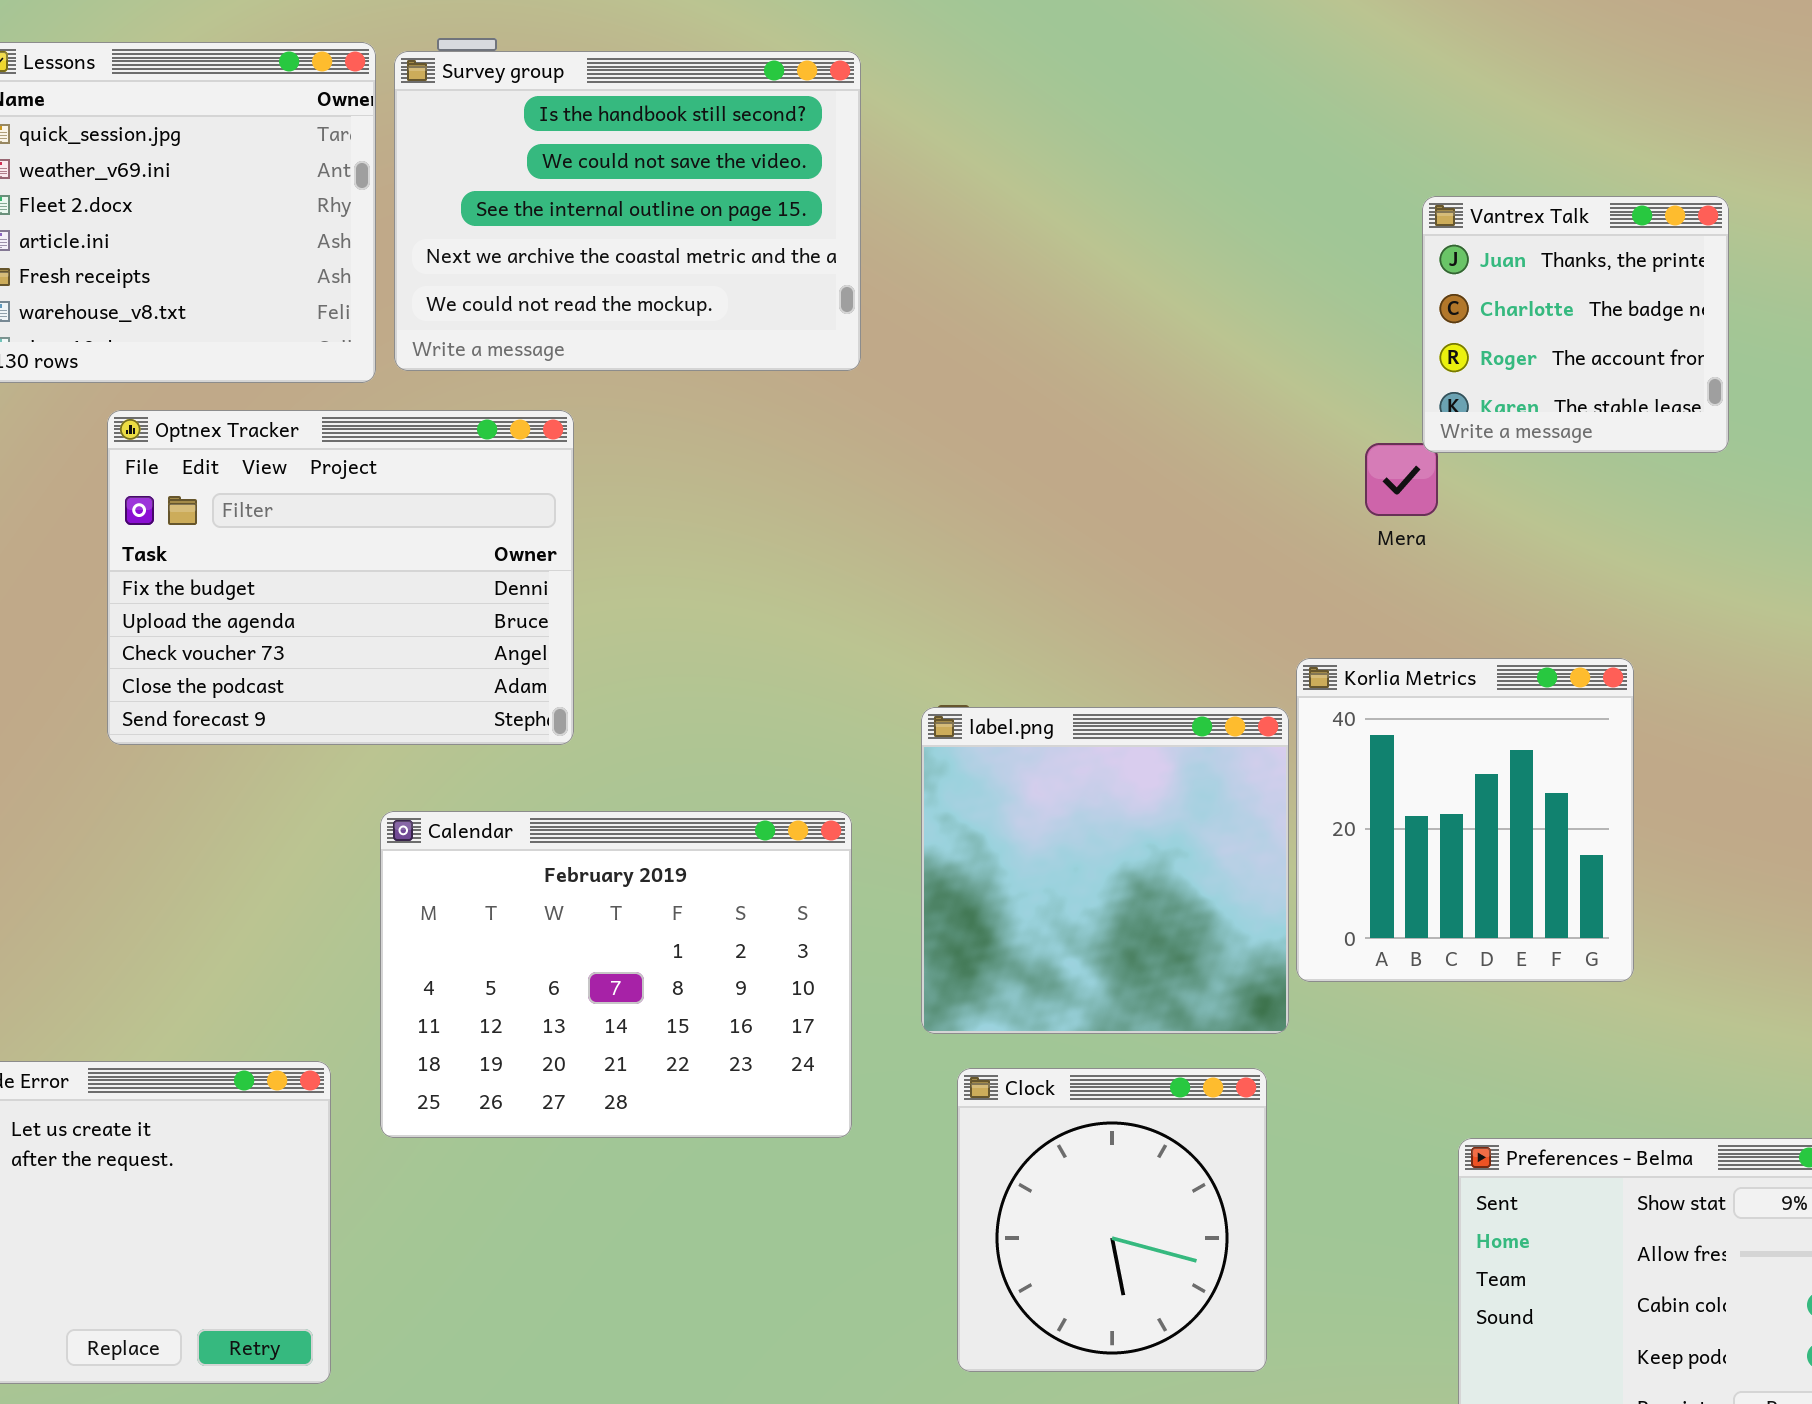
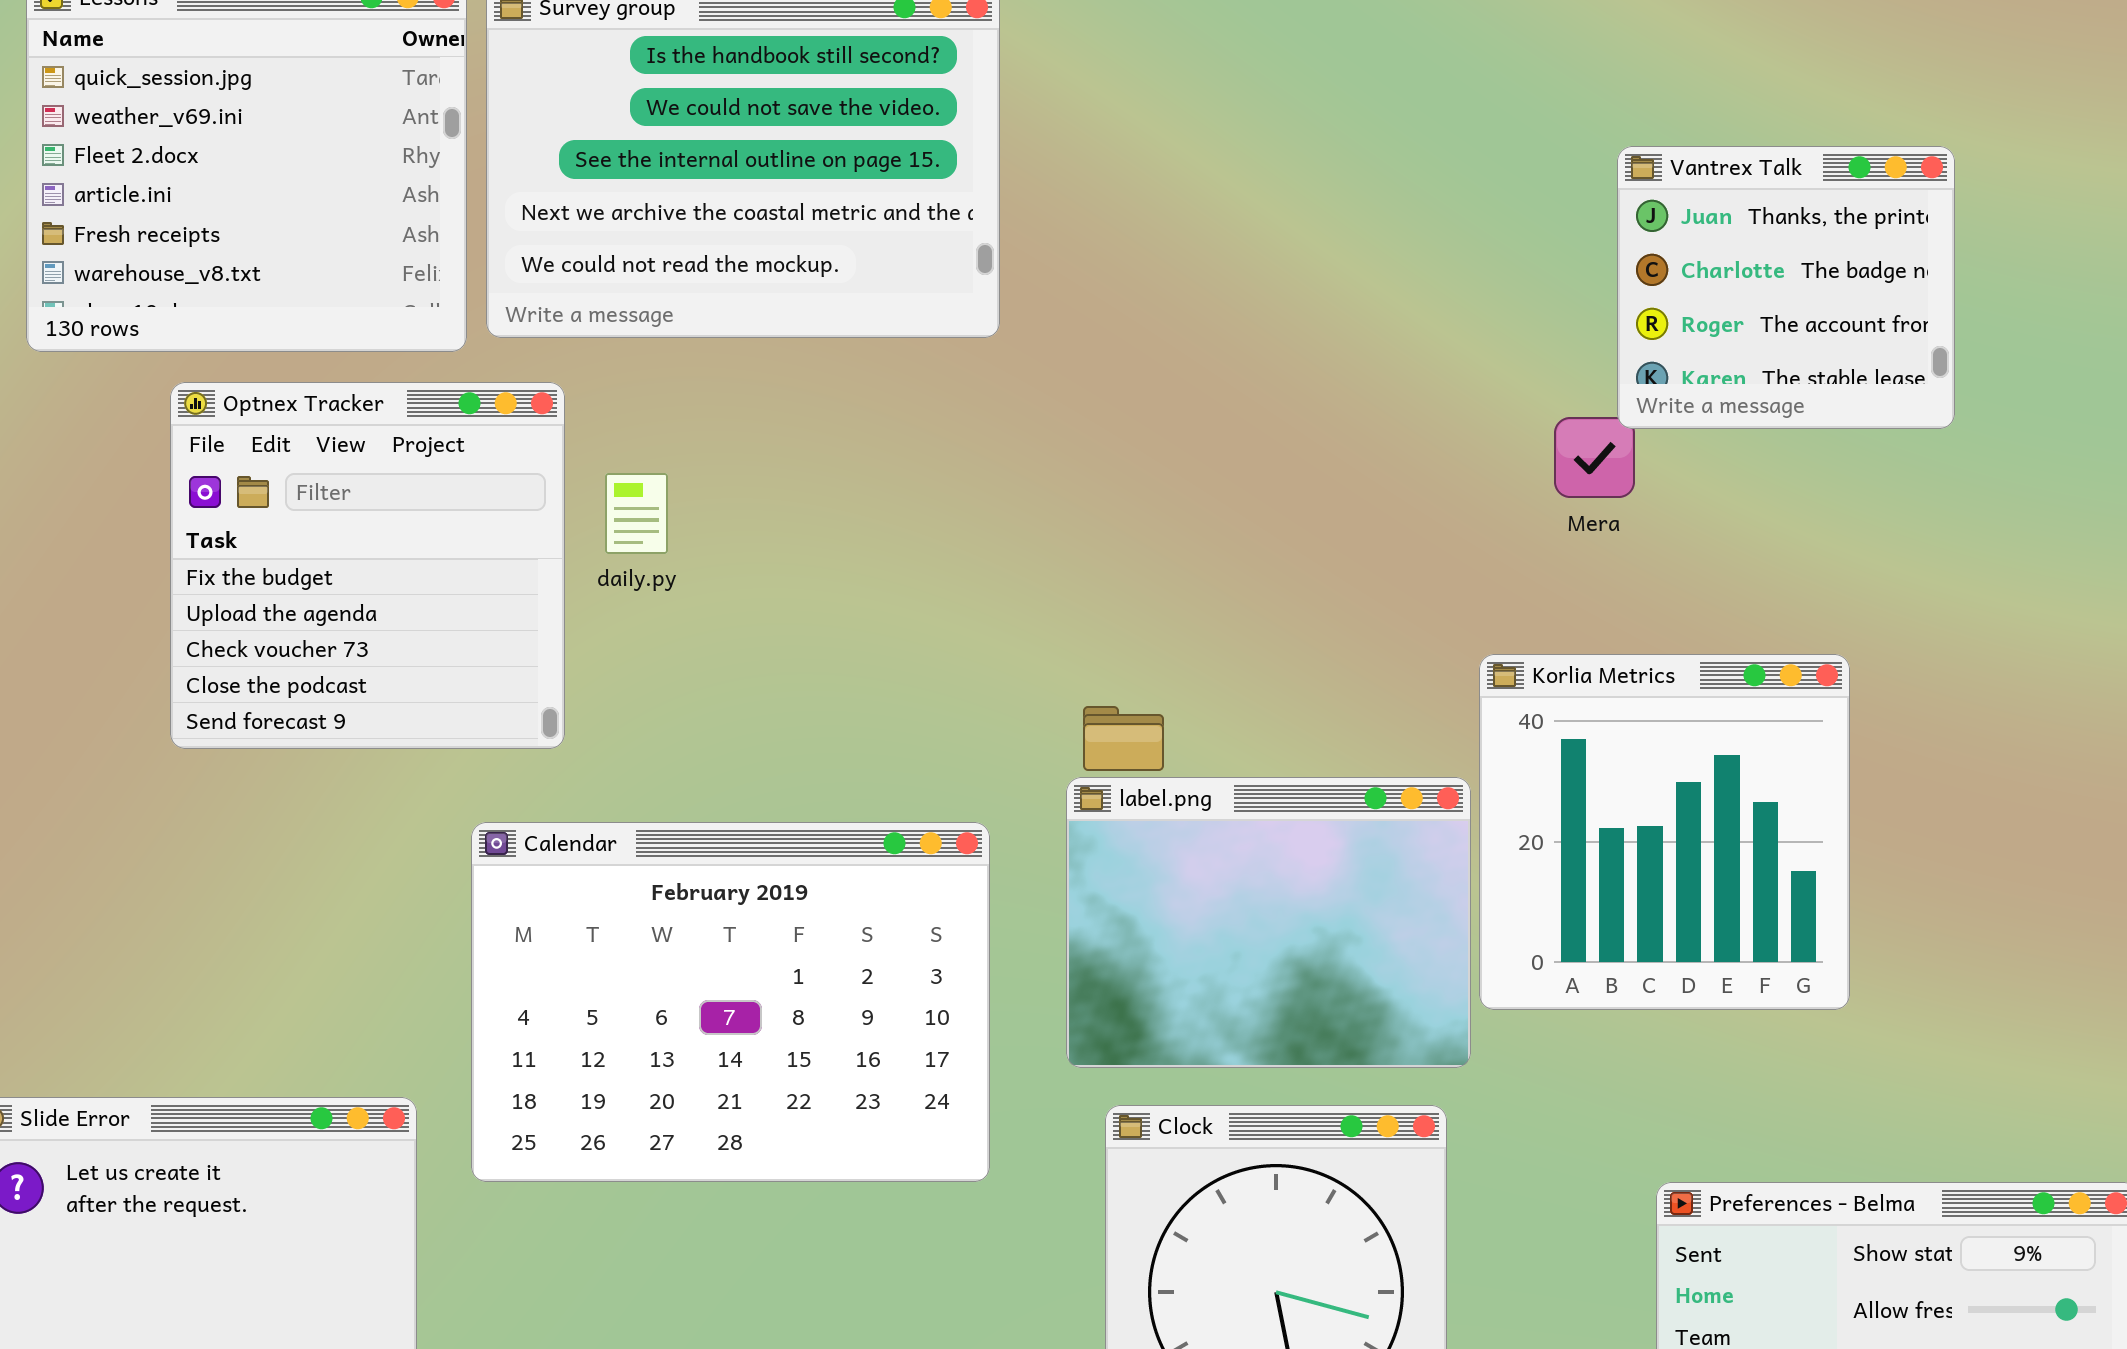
Optnex Tracker: [107,410,574,745] -> [170,382,565,749], resized
label.png: [921,707,1289,1034] -> [1066,777,1471,1068], resized

